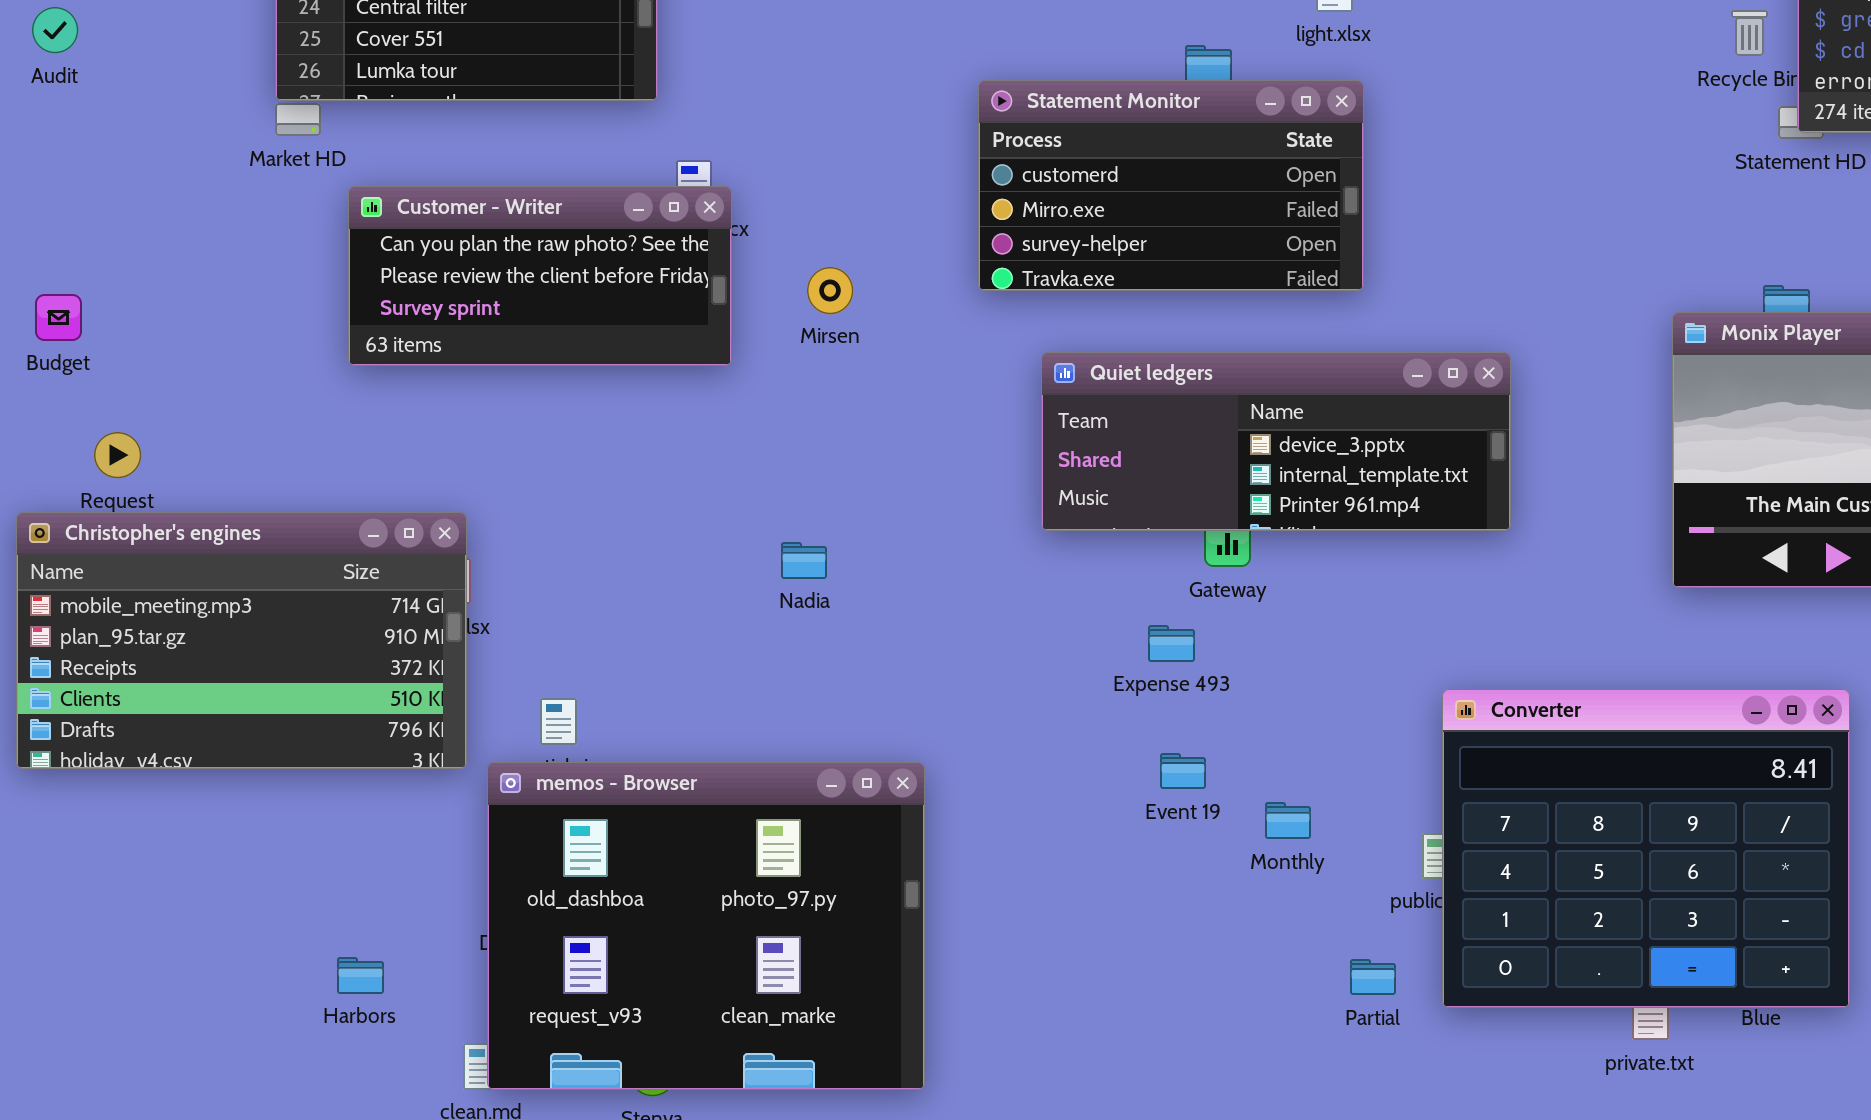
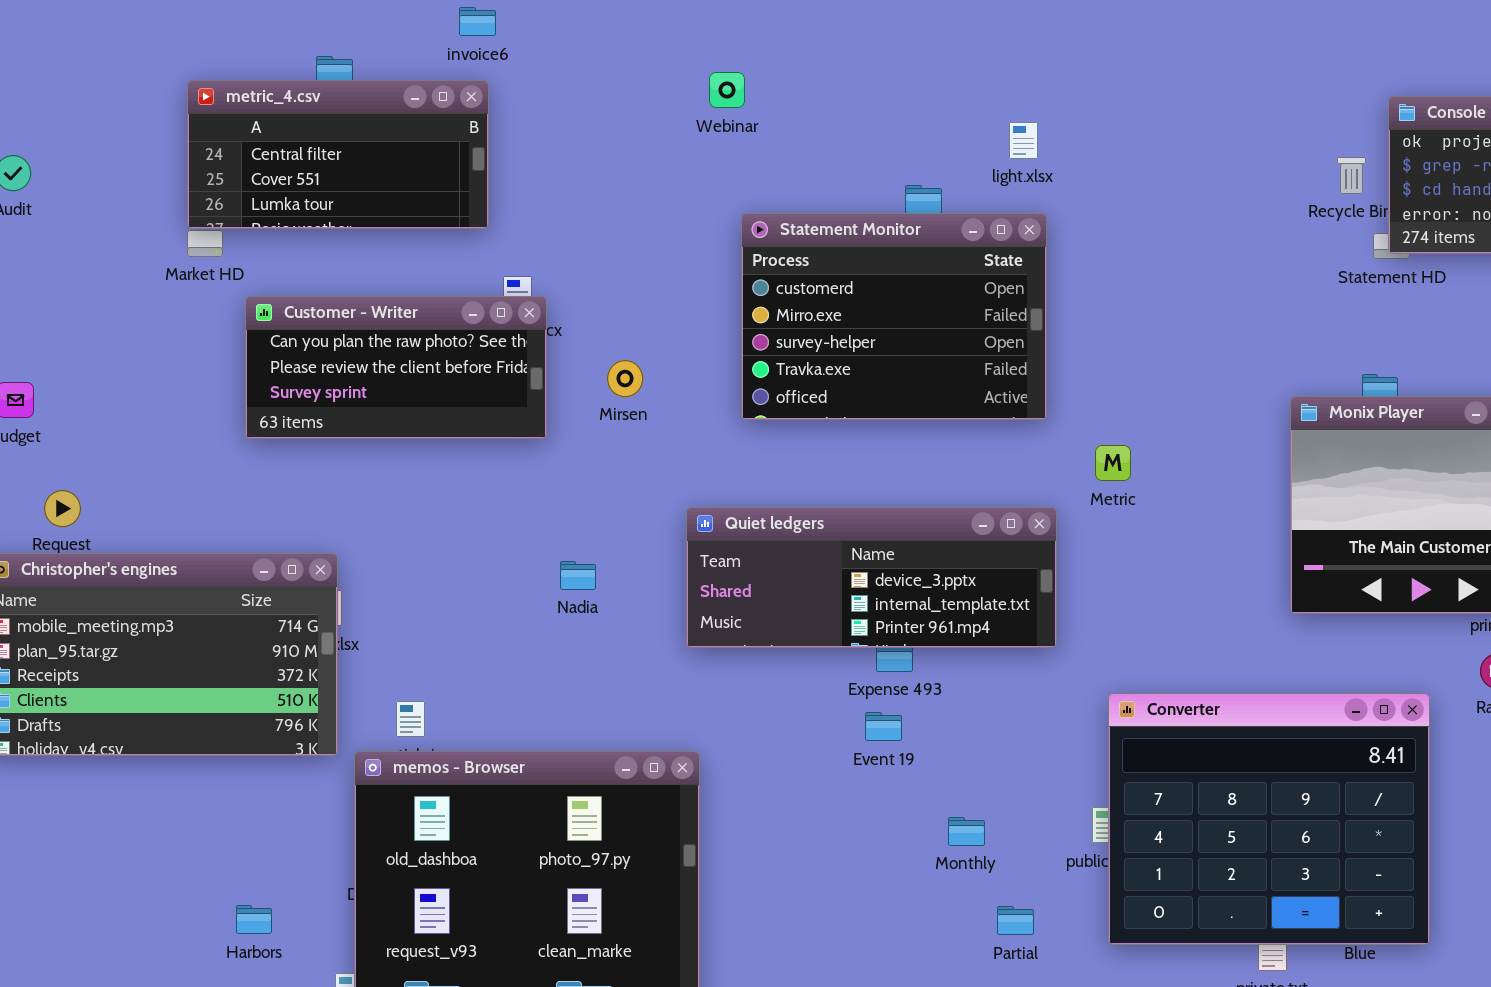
Statement Monitor: [978,80,1364,291] -> [741,213,1047,420], resized
Quiet ledgers: [1041,352,1511,531] -> [686,507,1057,648], moved
Nadia: [781,542,827,579] -> [560,561,596,590], moved
Event 19: [1160,753,1206,789] -> [865,712,902,741], moved
Monthly: [1265,802,1311,839] -> [948,817,985,846], moved
Partial: [1350,959,1396,995] -> [997,906,1034,935], moved

